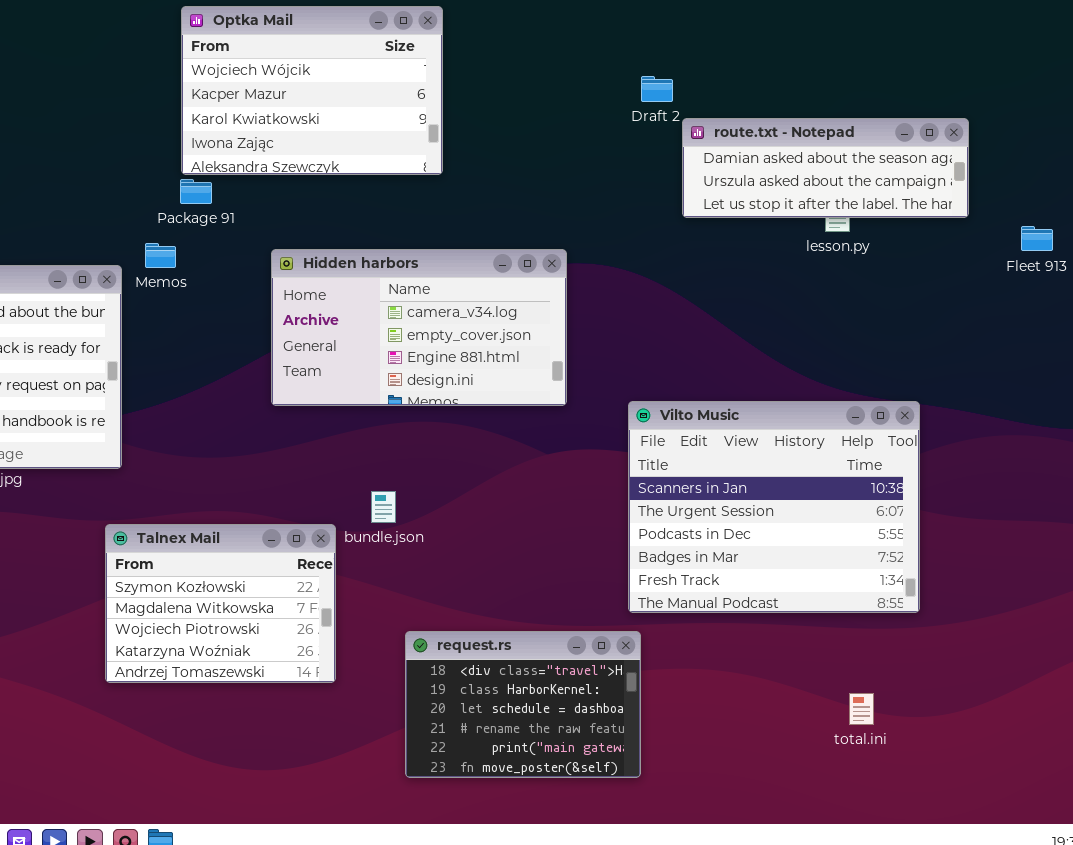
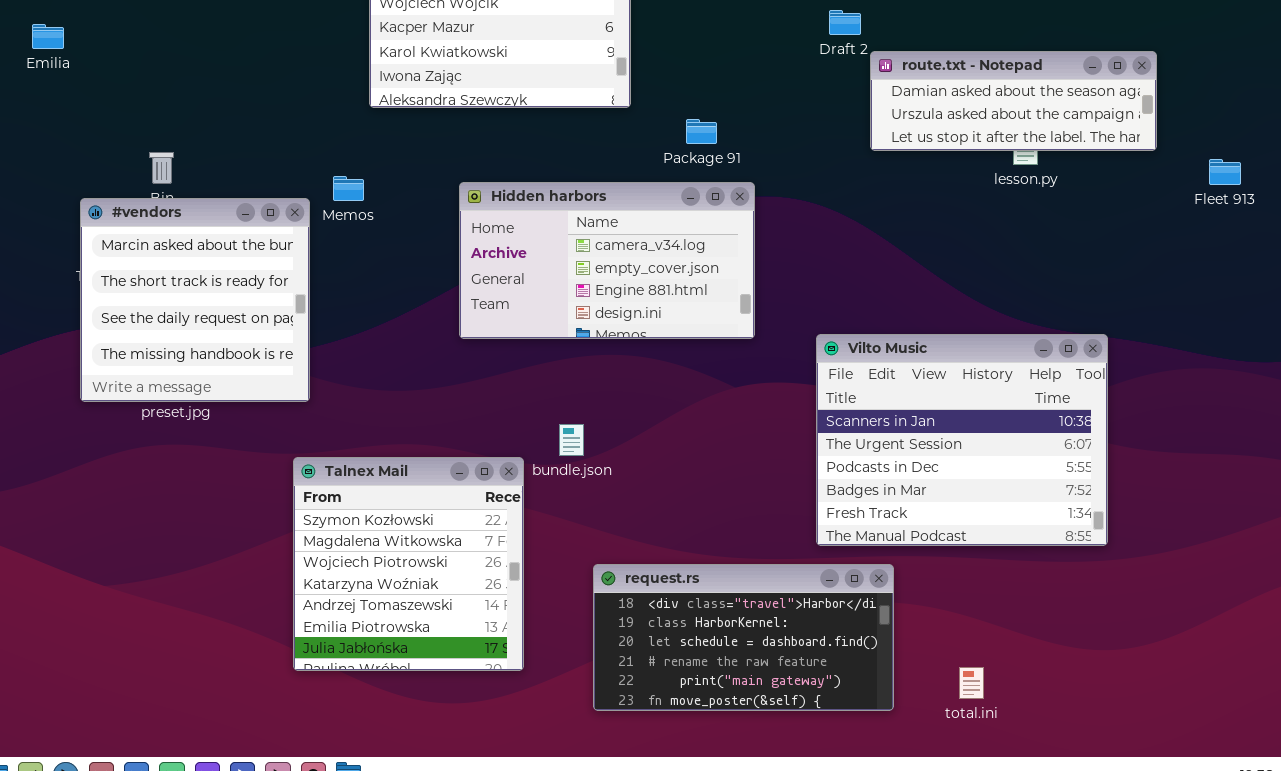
Package 91: [180,179,212,204] -> [686,119,717,144], moved
Talnex Mail: [105,524,336,683] -> [293,457,524,671], resized
request.rs: [405,631,641,778] -> [593,564,894,711], resized
total.ini: [849,693,874,725] -> [959,667,984,699], moved

